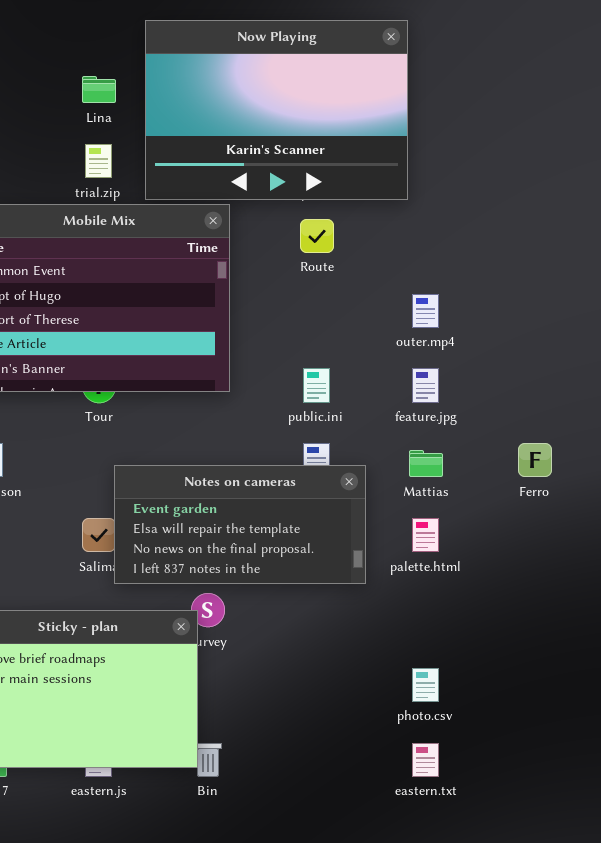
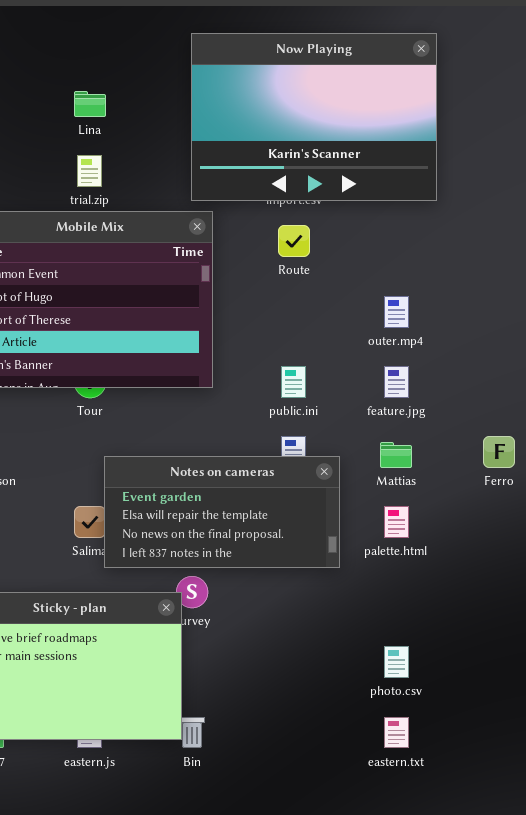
Now Playing: [145,20,408,200] -> [191,33,437,201], moved

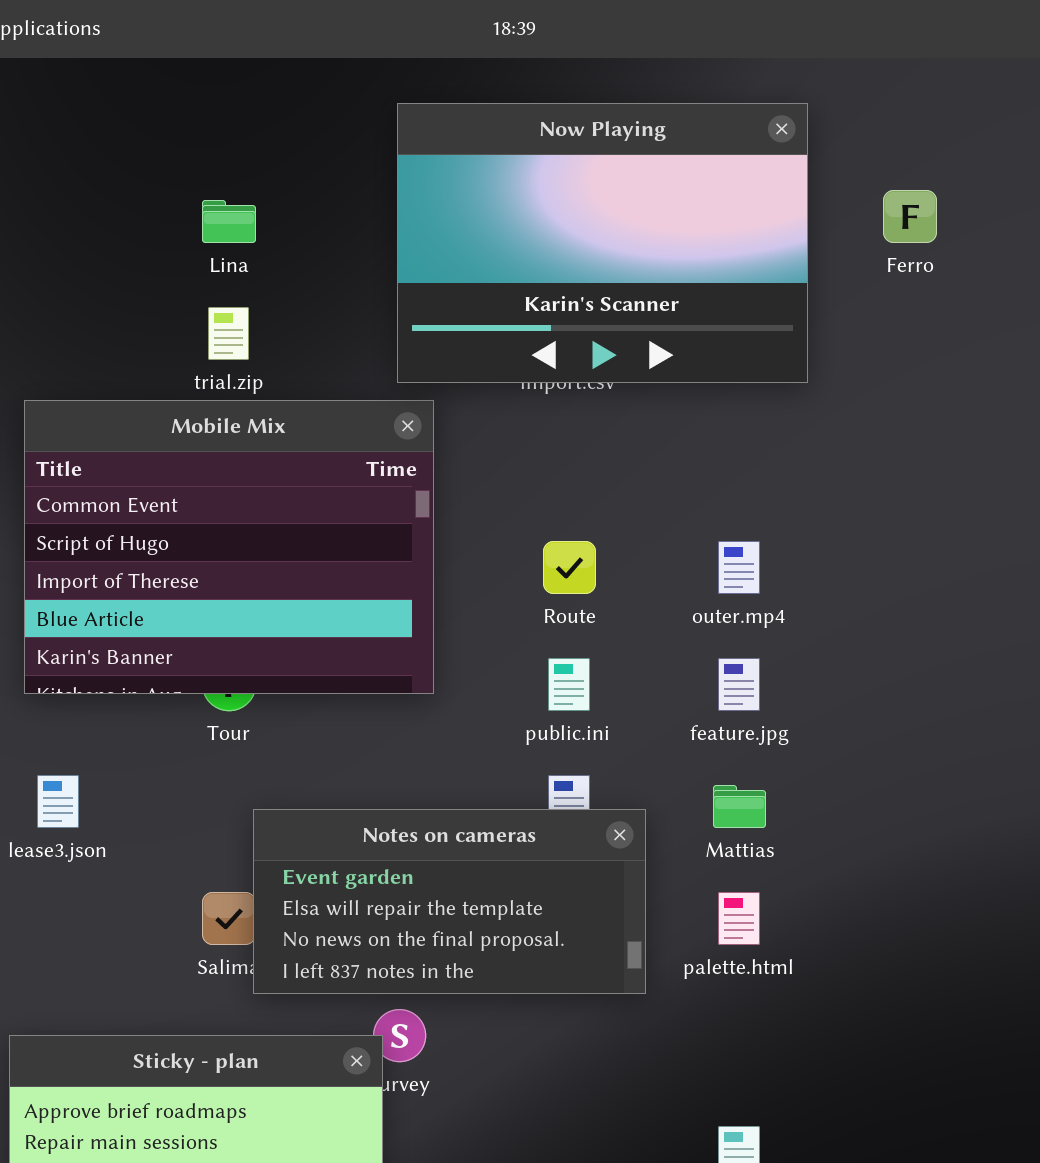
Route: [278,225,310,257] -> [543,541,596,594], moved
Ferro: [483,436,515,468] -> [883,190,937,243], moved

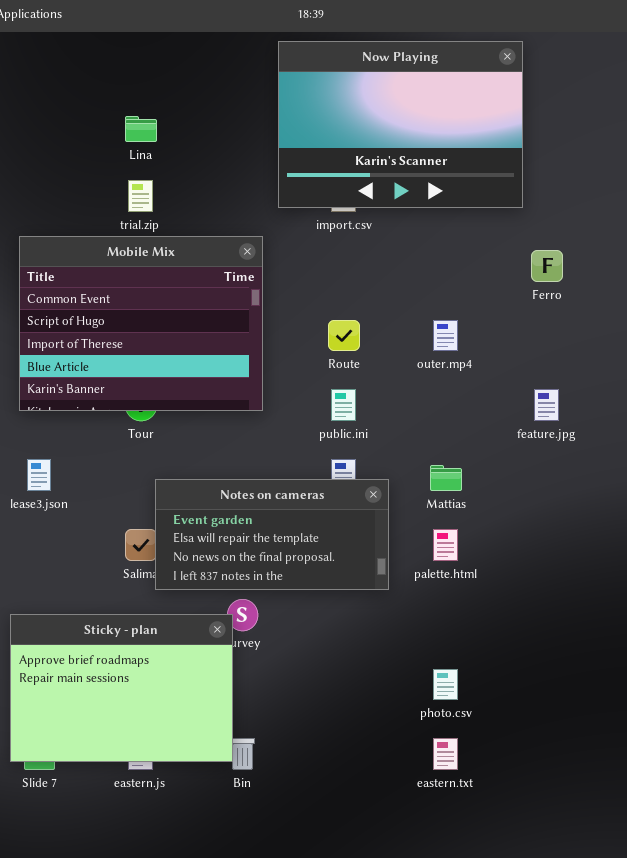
Now Playing: [397,103,808,383] -> [278,41,523,208], moved
Ferro: [883,190,937,243] -> [531,250,563,282], moved
feature.jpg: [718,658,760,711] -> [534,389,559,421], moved

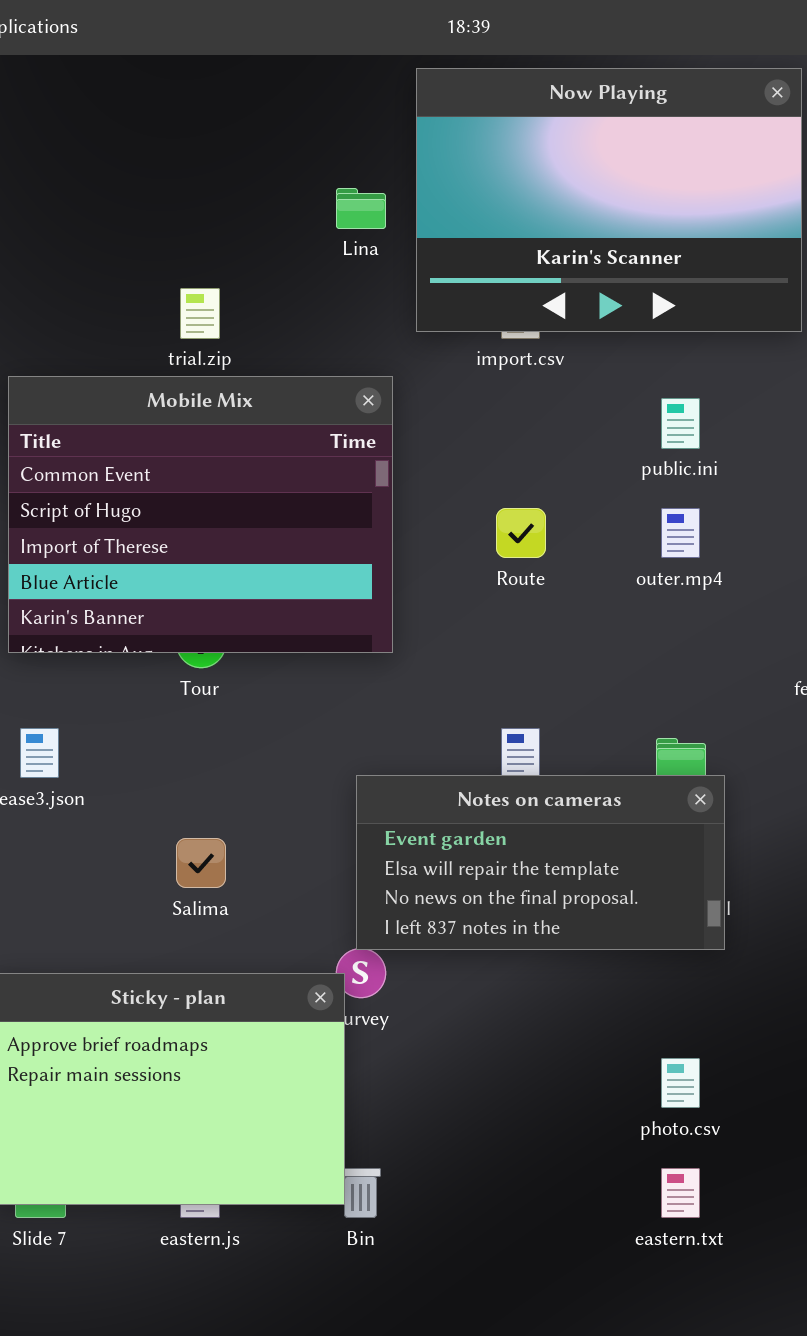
Lina: [125,116,157,142] -> [336,188,386,229], moved
public.ini: [331,389,356,421] -> [661,398,700,449], moved
Notes on cameras: [155,479,389,590] -> [356,775,725,950], moved

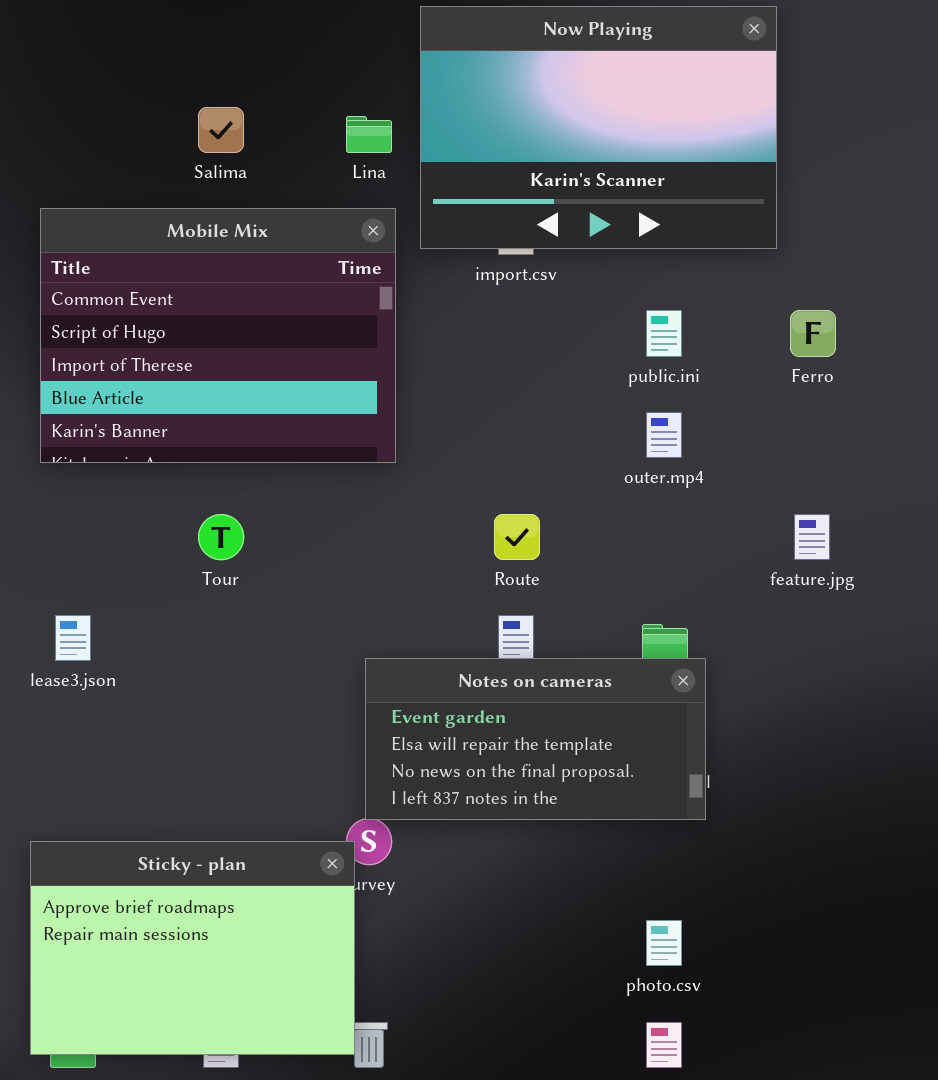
Mobile Mix: [8,376,393,653] -> [40,208,396,463], moved
Route: [496,508,546,558] -> [494,514,540,560], moved
Salima: [176,838,226,888] -> [198,107,244,153], moved

